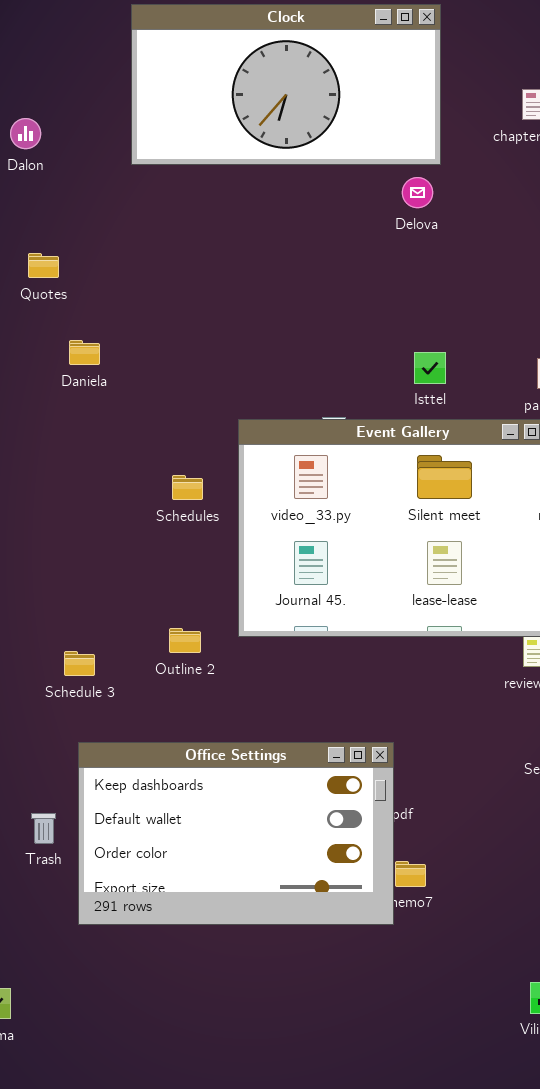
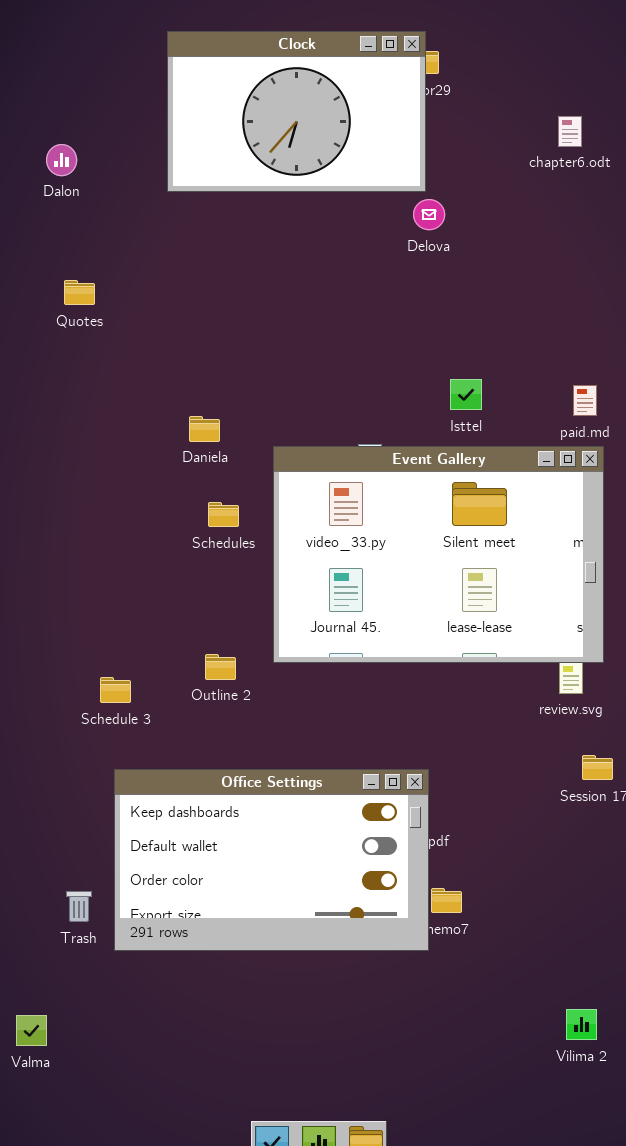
Clock: [131,4,441,165] -> [167,31,426,192], resized
Delova: [402,177,433,208] -> [413,199,445,230], moved
Daniela: [69,340,100,365] -> [189,416,220,442], moved
Trash: [31,813,56,844] -> [66,891,92,922], moved

